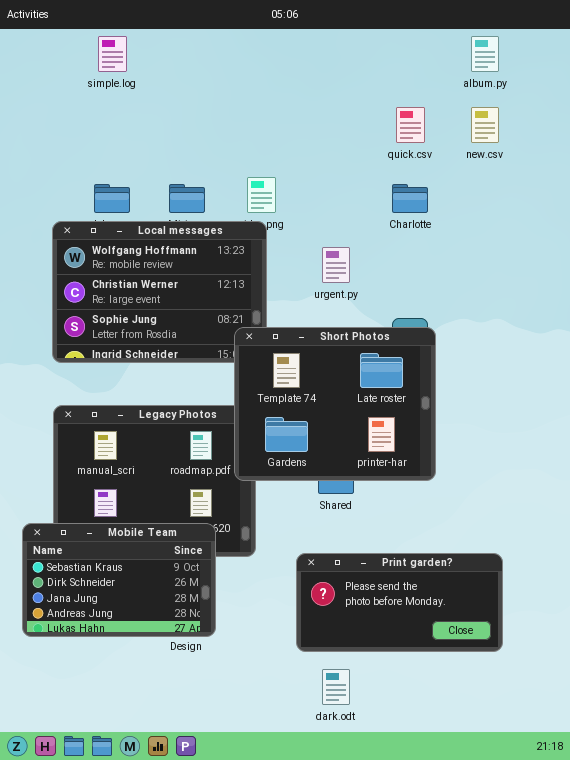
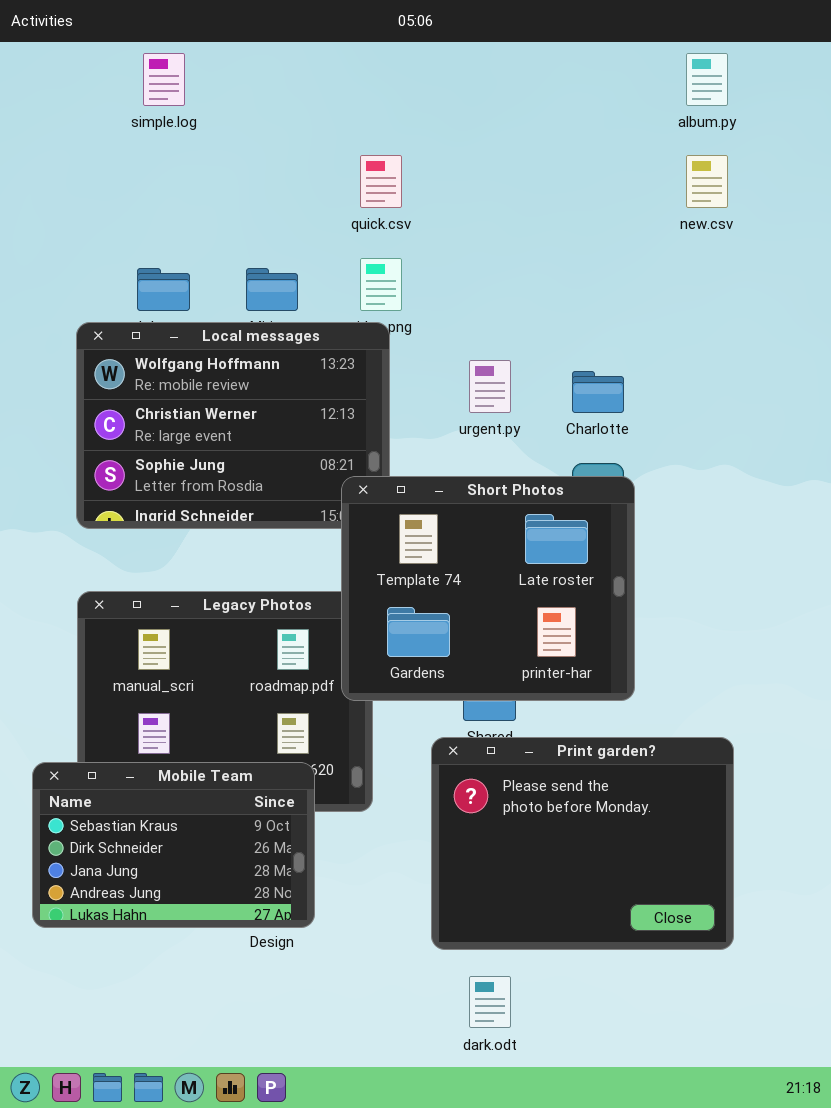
quick.csv: [396,107,425,143] -> [360,155,402,208], moved
Charlotte: [392,184,428,213] -> [572,371,624,413], moved
Print garden?: [296,553,503,652] -> [431,737,734,950], resized

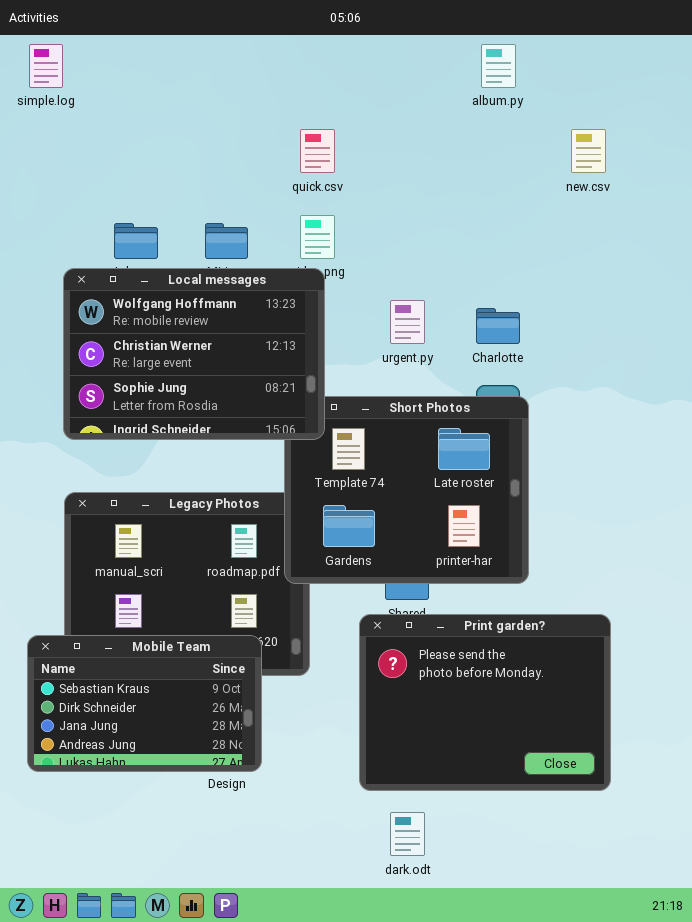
simple.log: [143,53,185,106] -> [29,44,63,88], moved
album.py: [686,53,728,106] -> [481,44,516,88], moved
Local messages: [76,322,390,529] -> [63,268,325,440], raised

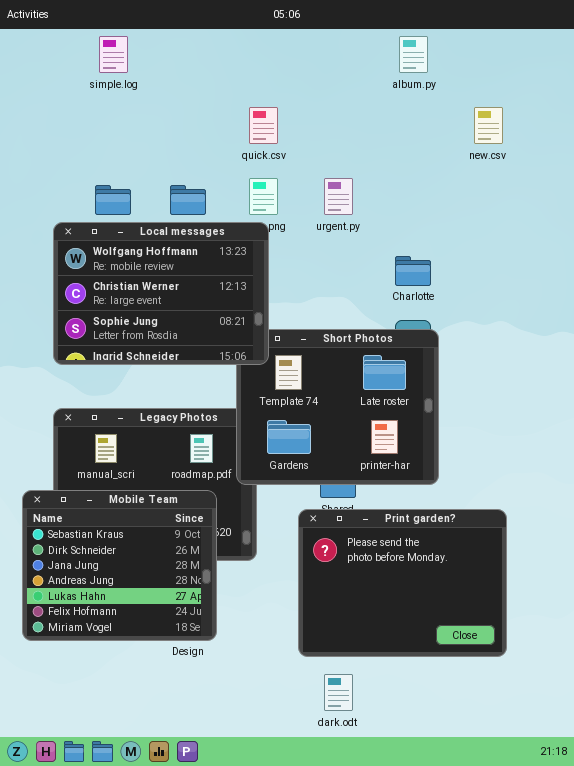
simple.log: [29,44,63,88] -> [99,36,128,73], moved
urgent.py: [390,300,425,344] -> [324,178,353,215], moved
Mobile Team: [27,635,262,772] -> [22,490,217,641], resized

